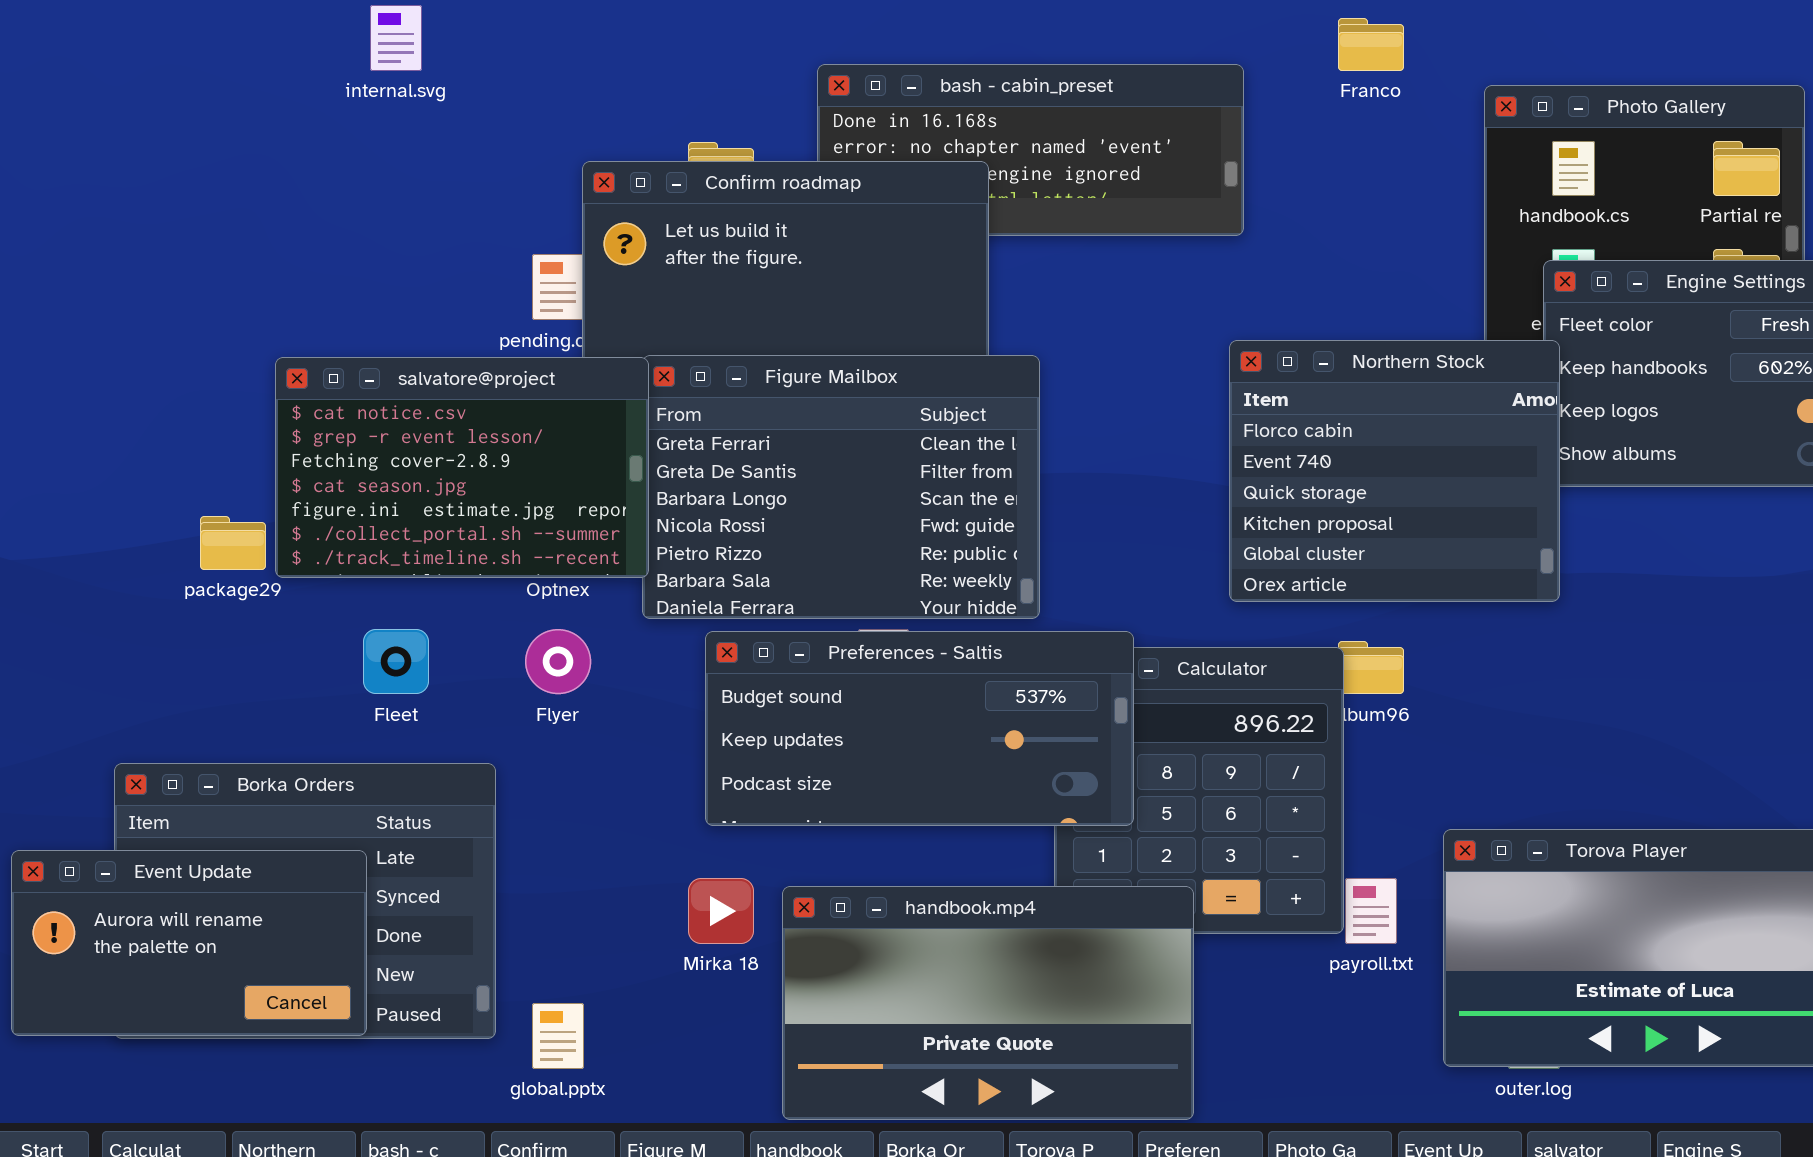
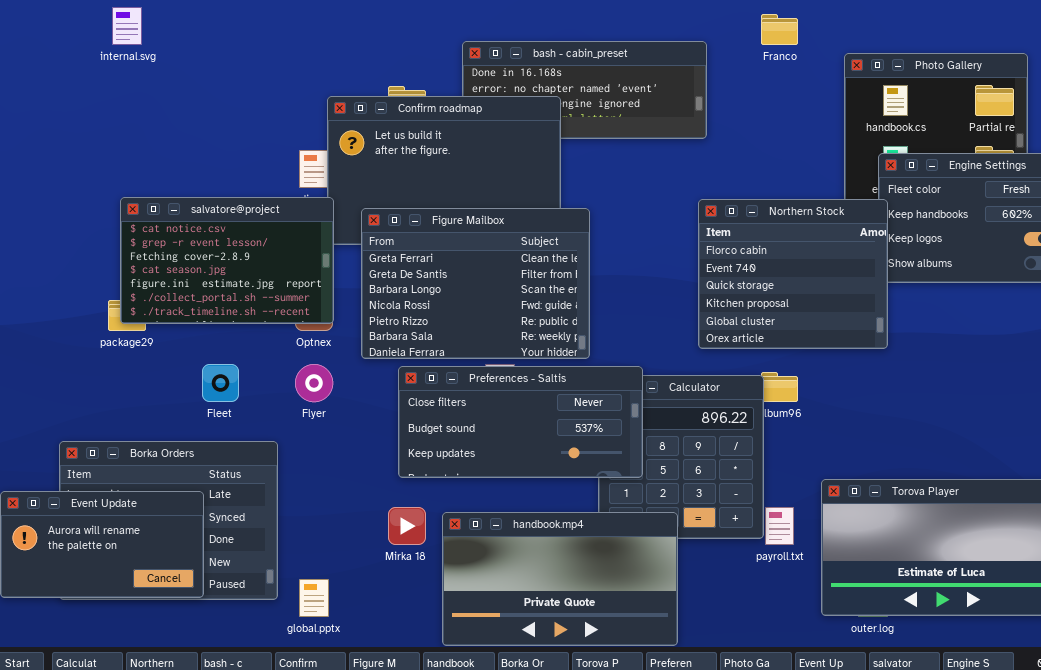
internal.svg: [370,5,422,71] -> [112,7,142,45], moved
salvatore@project: [275,357,649,578] -> [120,197,334,324], moved
Preferences - Saltis: [705,631,1134,826] -> [398,366,643,478], scrolled up 1 row

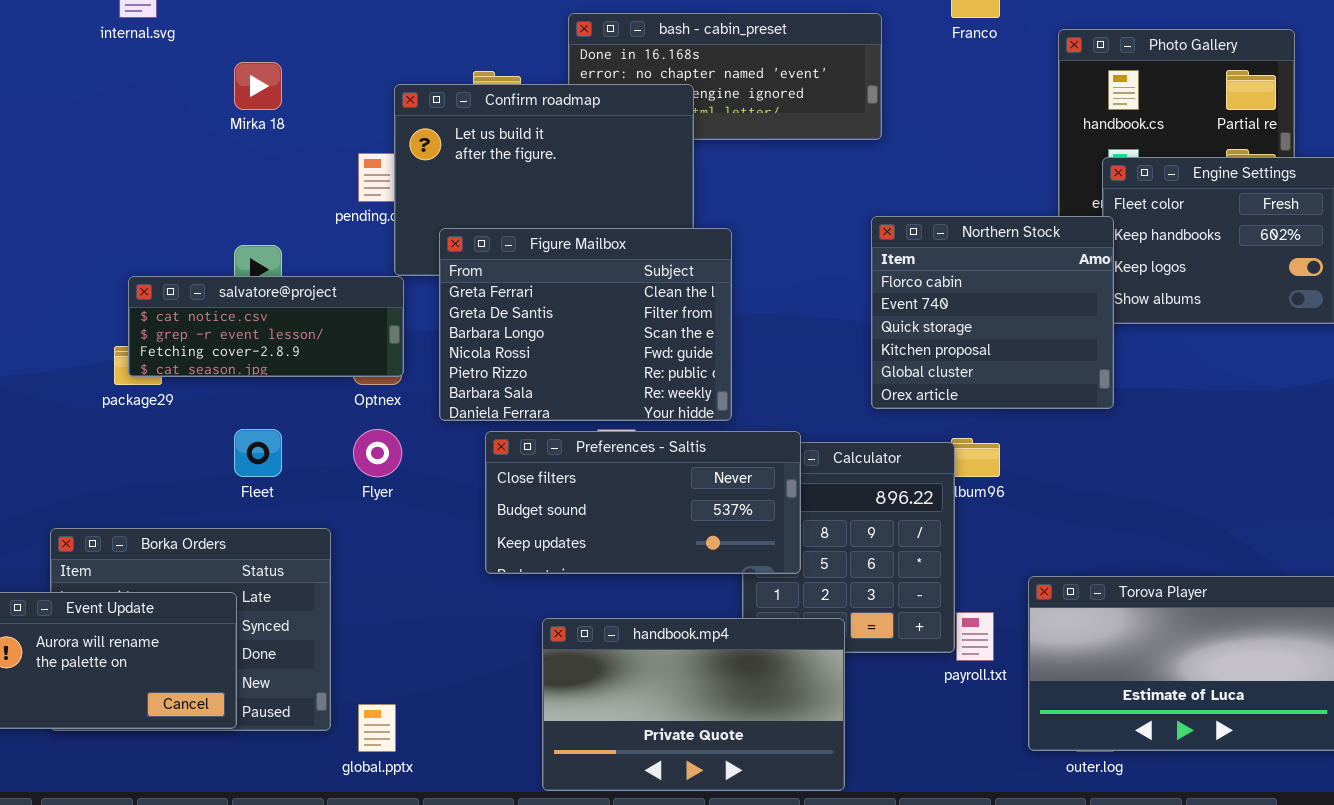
salvatore@project: [120,197,334,324] -> [128,276,404,377], resized
Mirka 18: [388,507,426,545] -> [234,62,282,110], moved

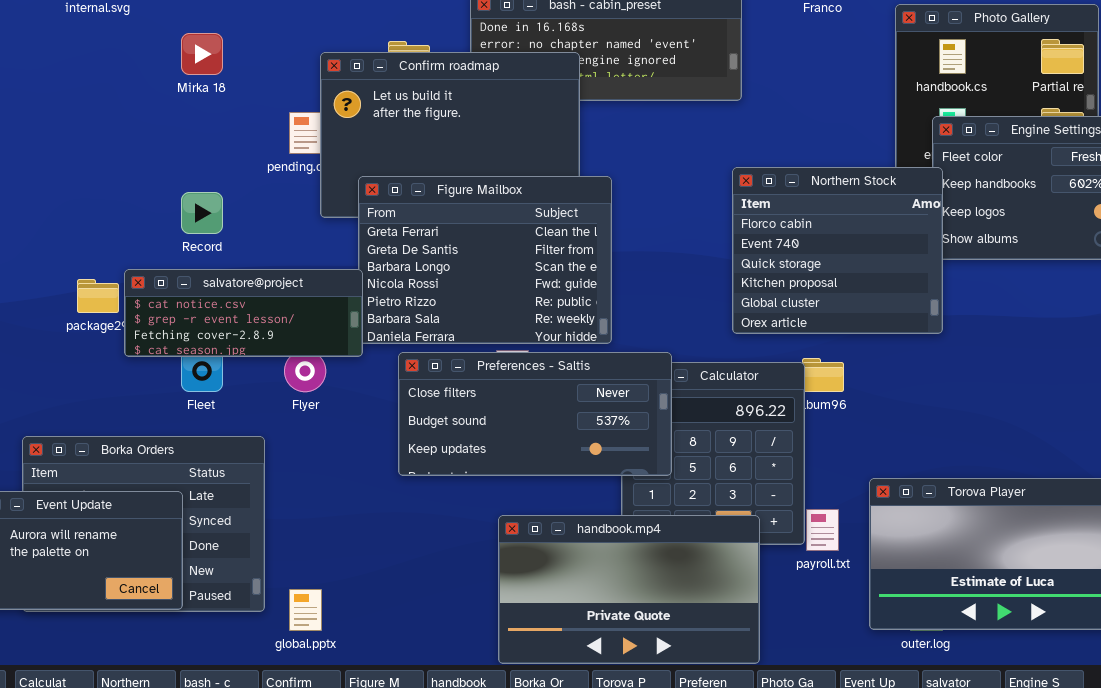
salvatore@project: [128,276,404,377] -> [124,269,363,357], moved
handbook.mp4: [542,618,845,791] -> [498,515,760,664], moved

